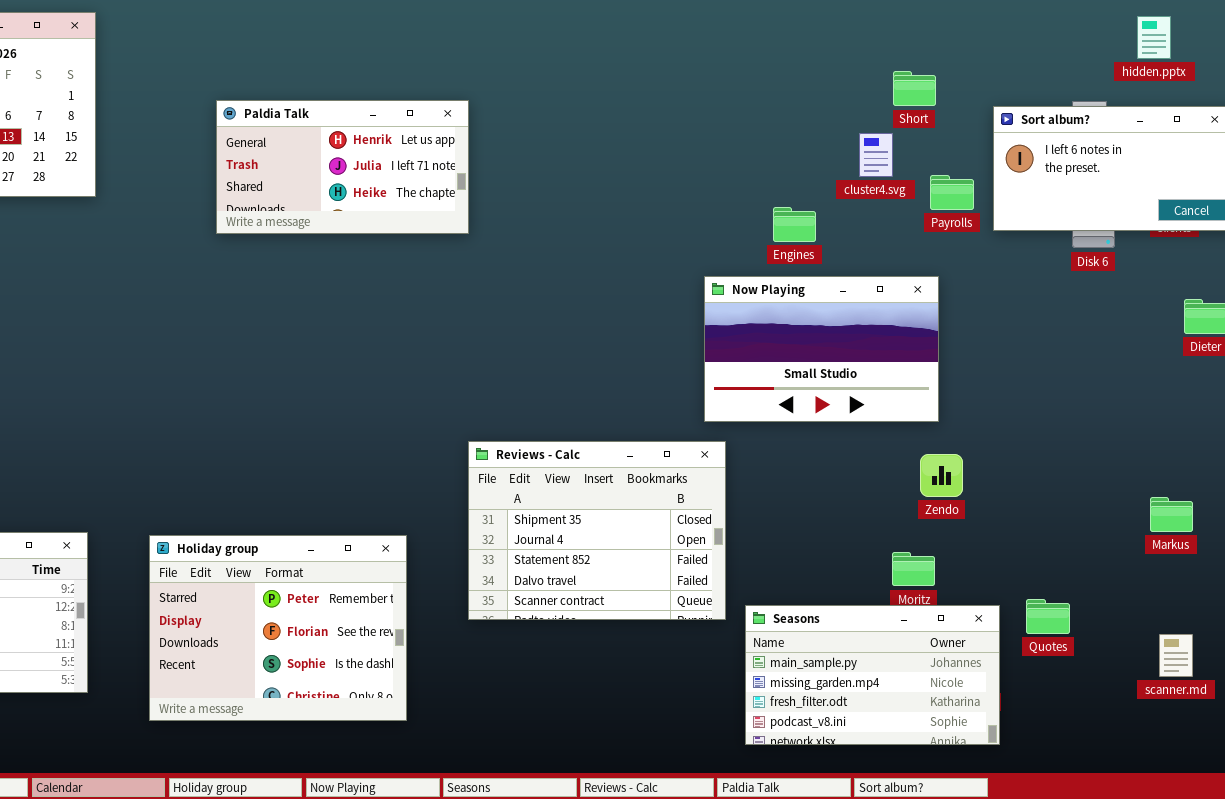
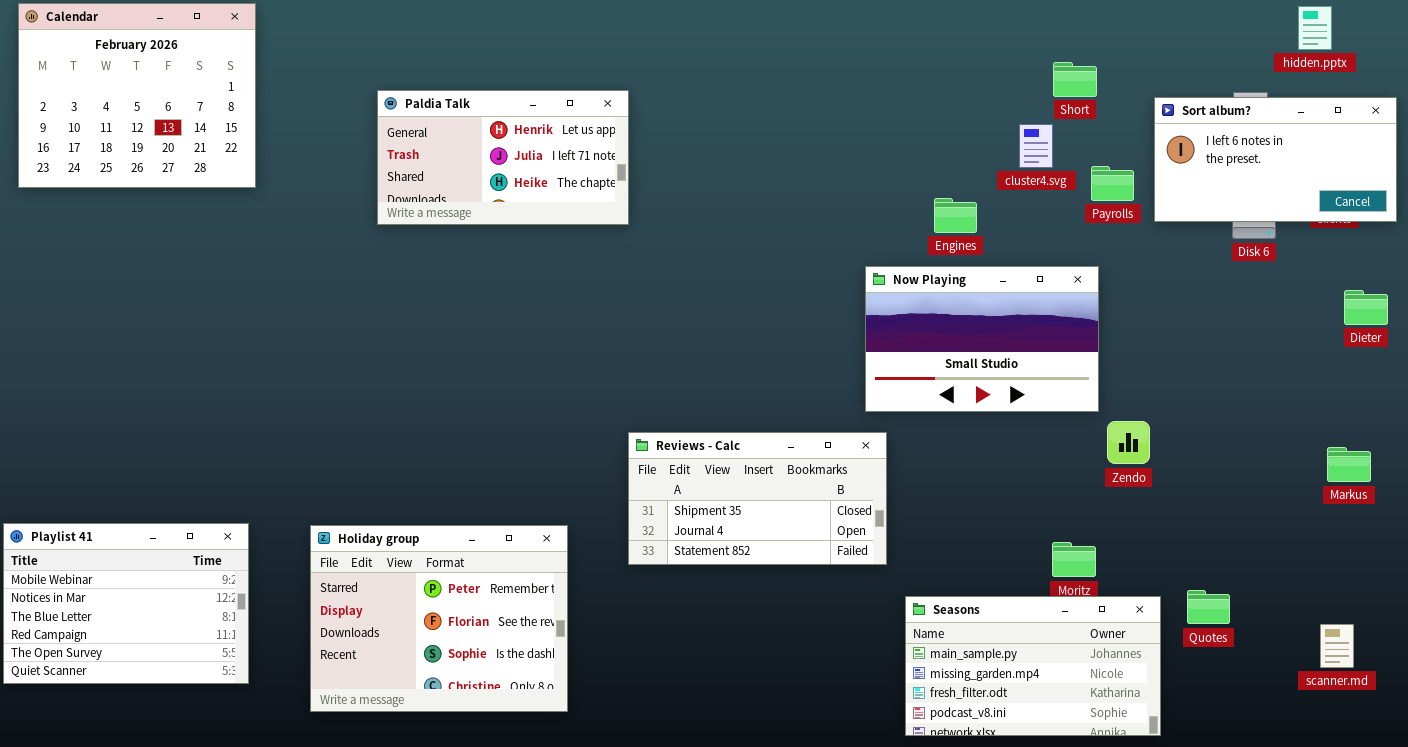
Reviews - Calc: [468,441,726,620] -> [628,432,887,565], resized
Zendo: [920,454,963,497] -> [1107,421,1150,464], moved
Markus: [1150,497,1193,532] -> [1327,447,1371,482], moved

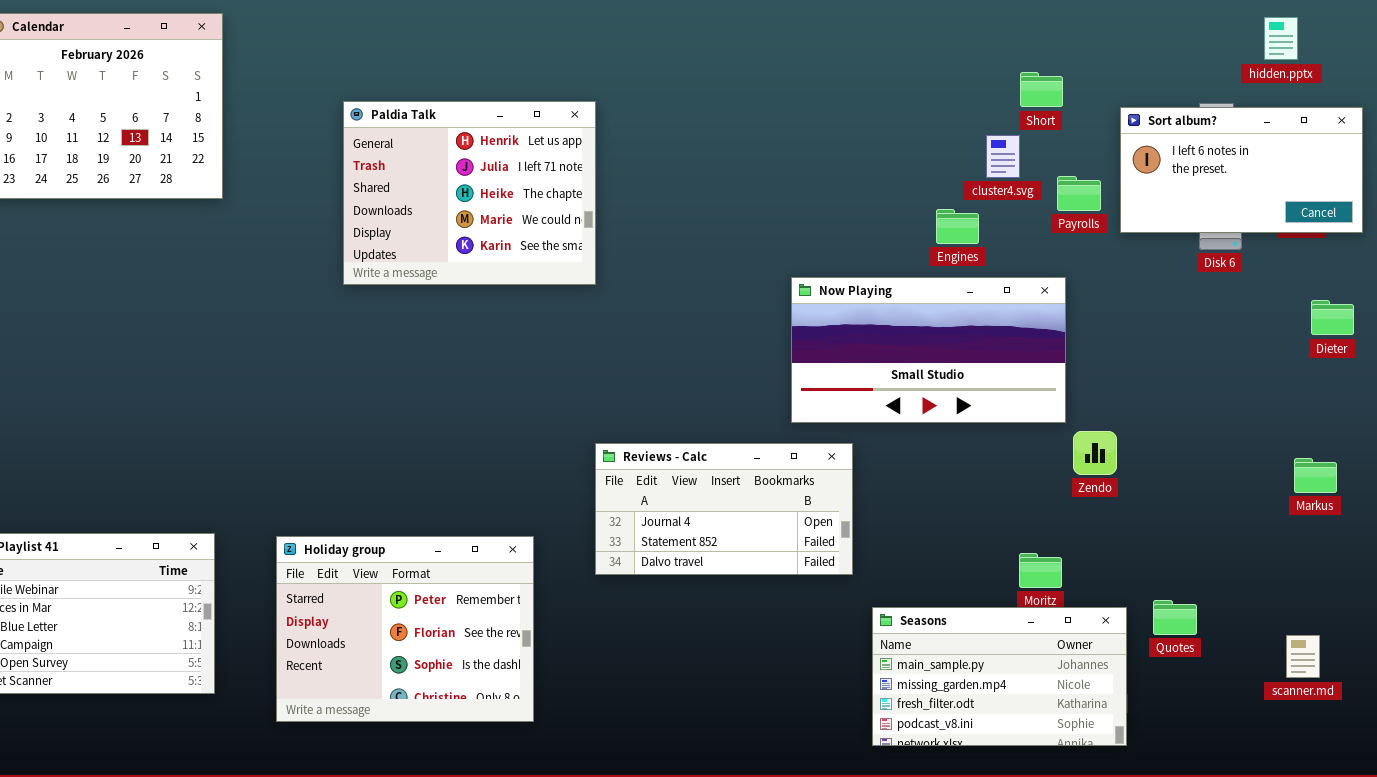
Paldia Talk: [377,90,629,225] -> [343,101,596,285], resized
Engines: [934,198,977,233] -> [936,209,979,244], moved
Now Playing: [865,266,1099,412] -> [791,277,1066,423], resized
Reviews - Calc: [628,432,887,565] -> [595,443,853,575], scrolled down 1 row

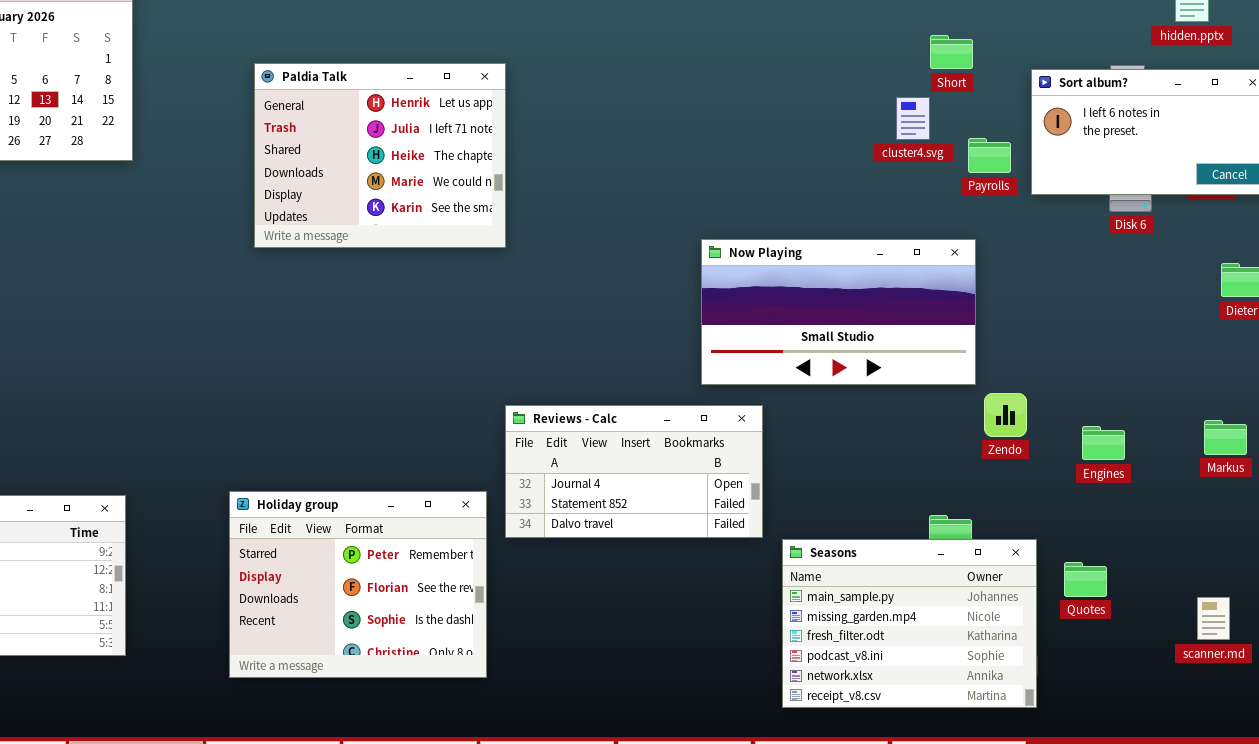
Engines: [936,209,979,244] -> [1082,426,1125,460], moved
Holiday group: [276,536,534,722] -> [229,491,487,678], moved
Seasons: [872,607,1127,746] -> [782,539,1037,708], resized

